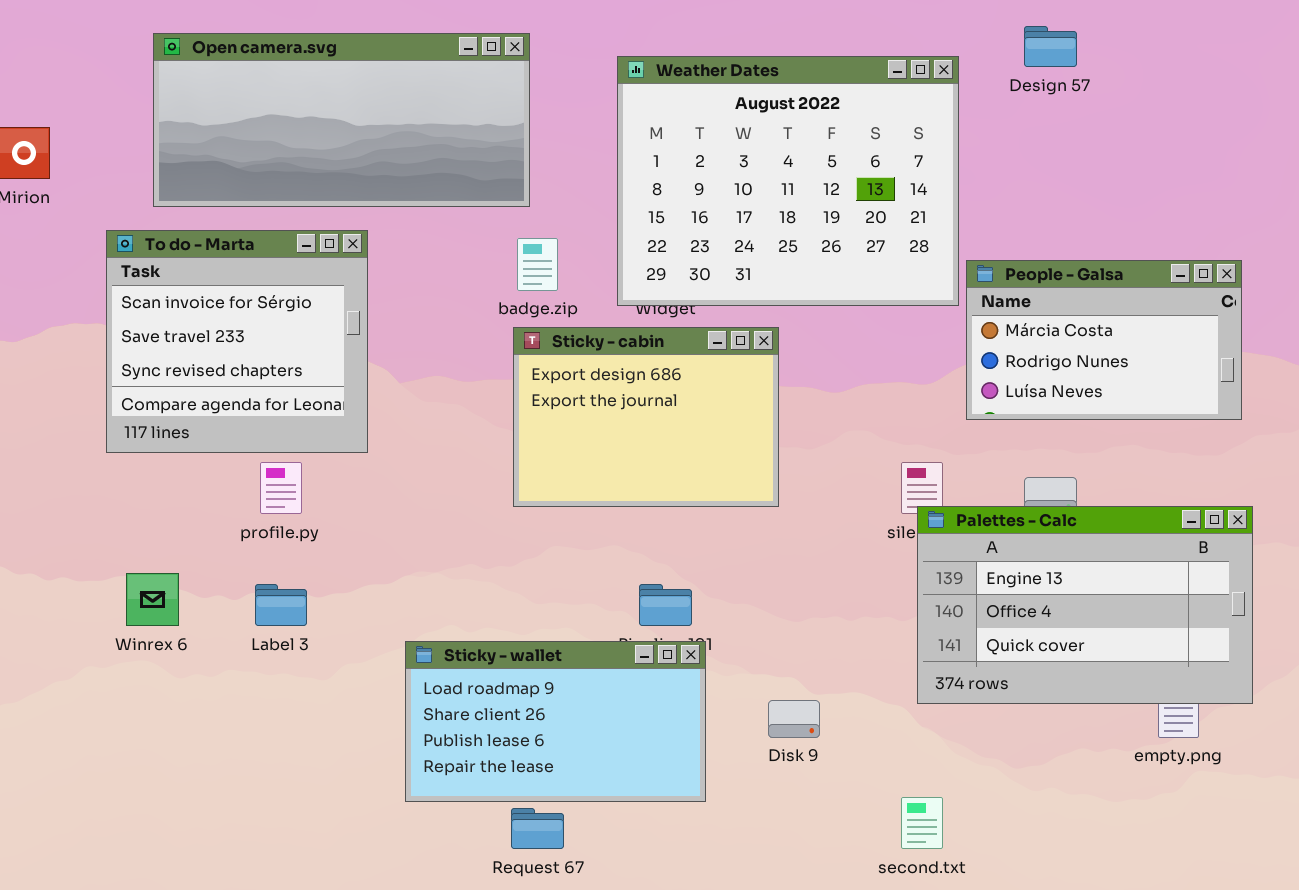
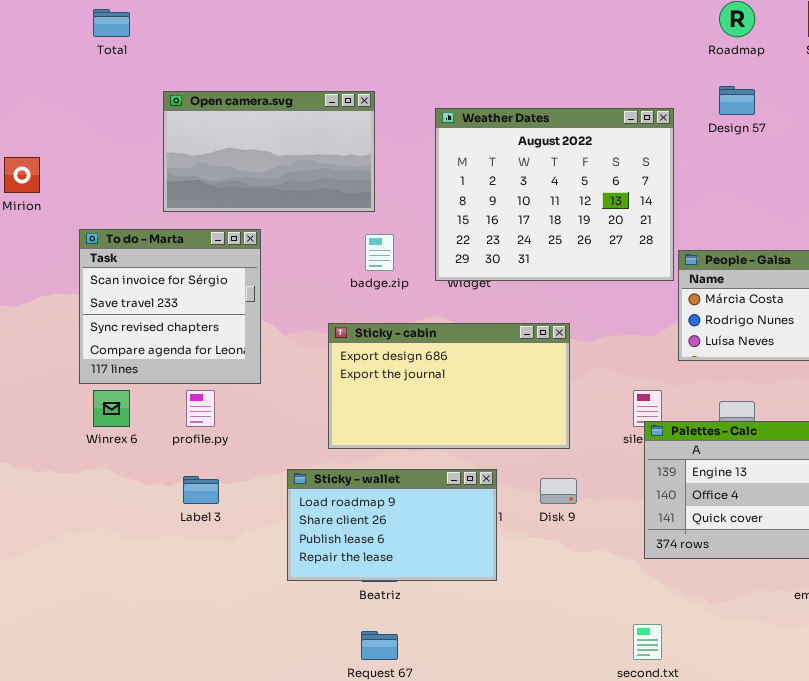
Open camera.svg: [153,33,530,207] -> [163,91,375,212], resized
Sticky - cabin: [513,327,779,507] -> [328,323,570,449], moved, resized
Winrex 6: [126,573,179,626] -> [93,390,130,427], moved
Sticky - wallet: [405,641,706,802] -> [287,469,497,581], moved
Disk 9: [768,700,820,738] -> [540,478,577,504], moved

